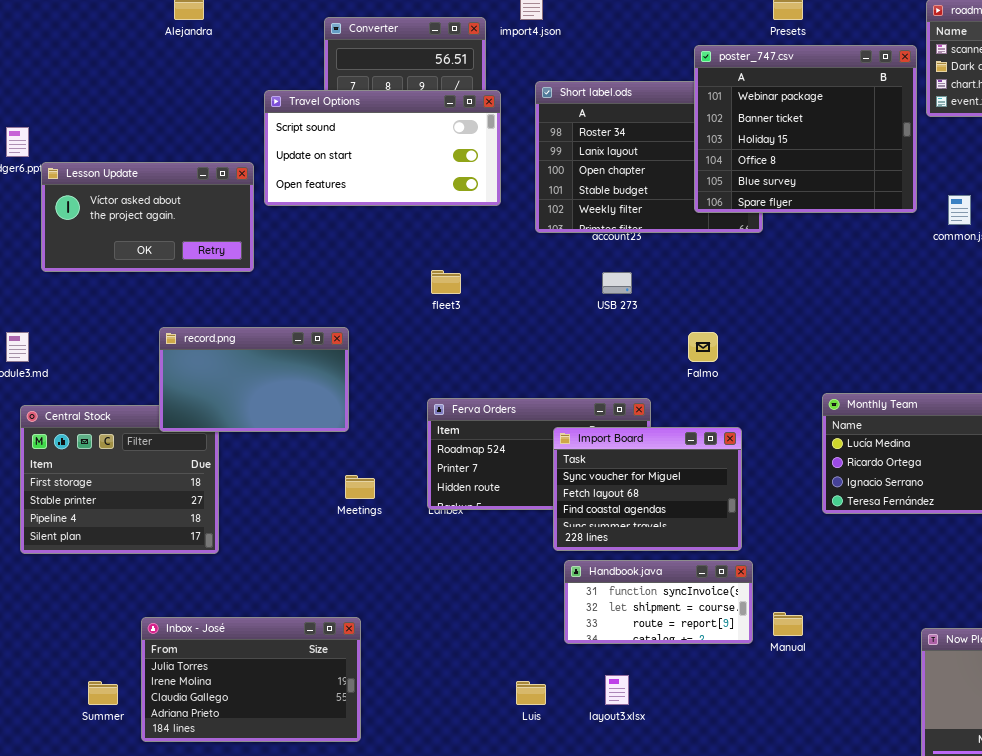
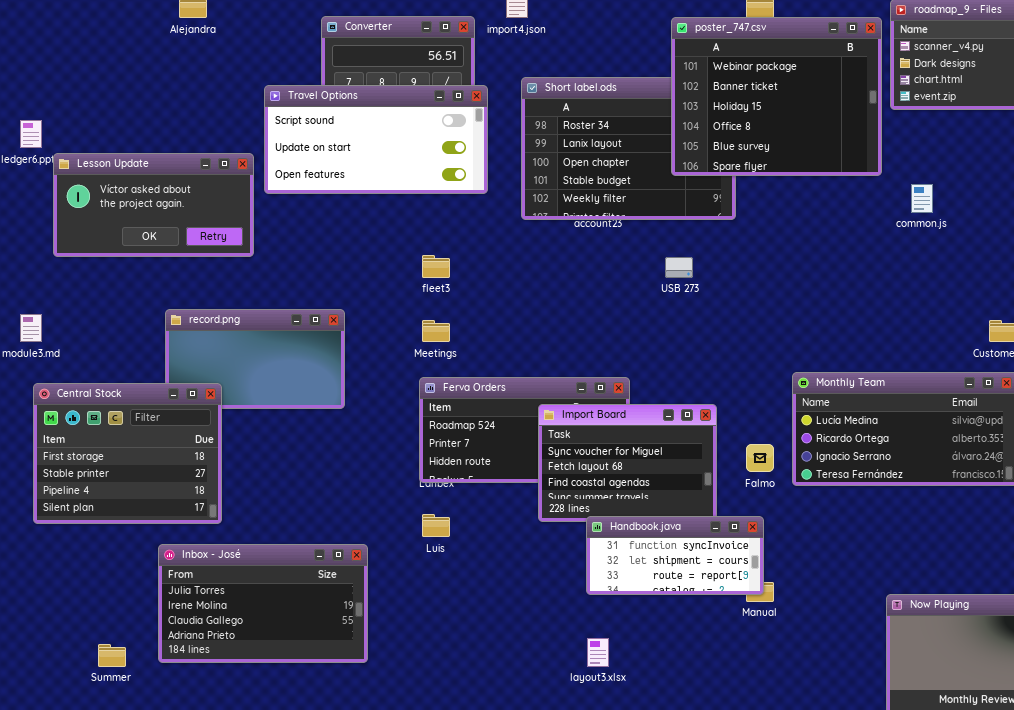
poster_747.csv: [694,45,917,213] -> [671,17,882,176], moved
USB 273: [602,272,632,294] -> [665,257,693,278], moved
Falmo: [688,332,718,362] -> [746,444,774,472], moved
Central Stock: [20,405,219,554] -> [33,383,222,524], raised
Meetings: [345,475,375,499] -> [422,320,450,342], moved
Handbook.java: [564,560,753,644] -> [586,516,764,595], moved
Inbox - José: [141,617,361,742] -> [158,544,368,663], moved
Luis: [516,681,546,705] -> [422,514,450,537], moved

